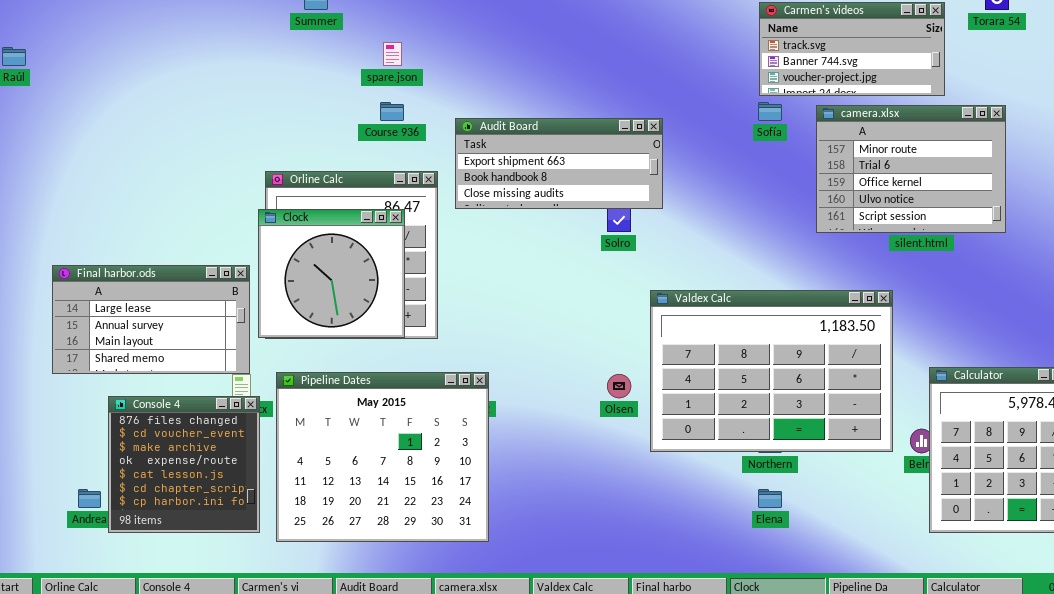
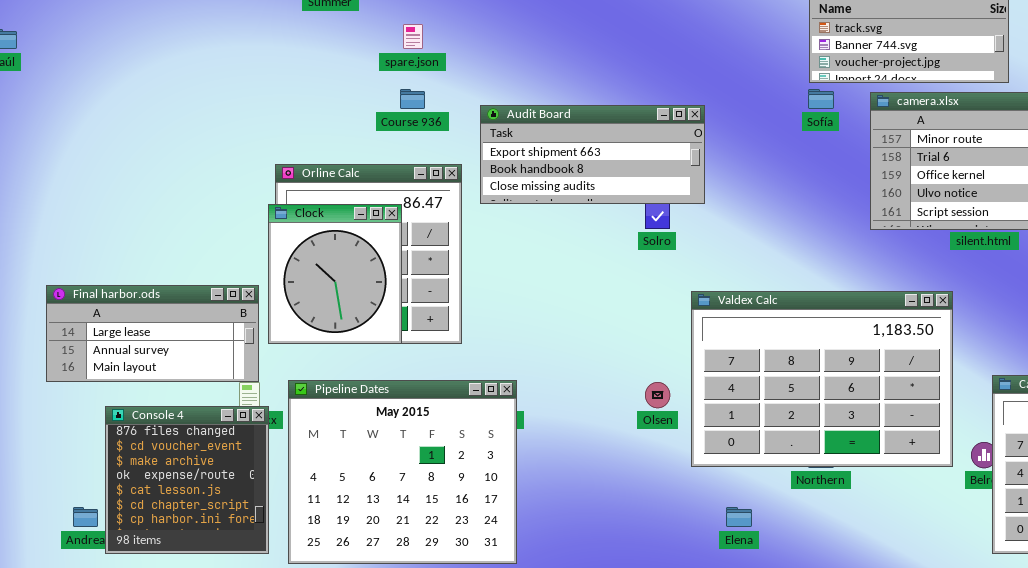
Clock: [258,209,405,338] -> [268,204,402,344], resized
Final harbor.ods: [52,265,250,374] -> [46,285,259,382], resized
Elena: [758,489,782,508] -> [726,507,752,527], moved

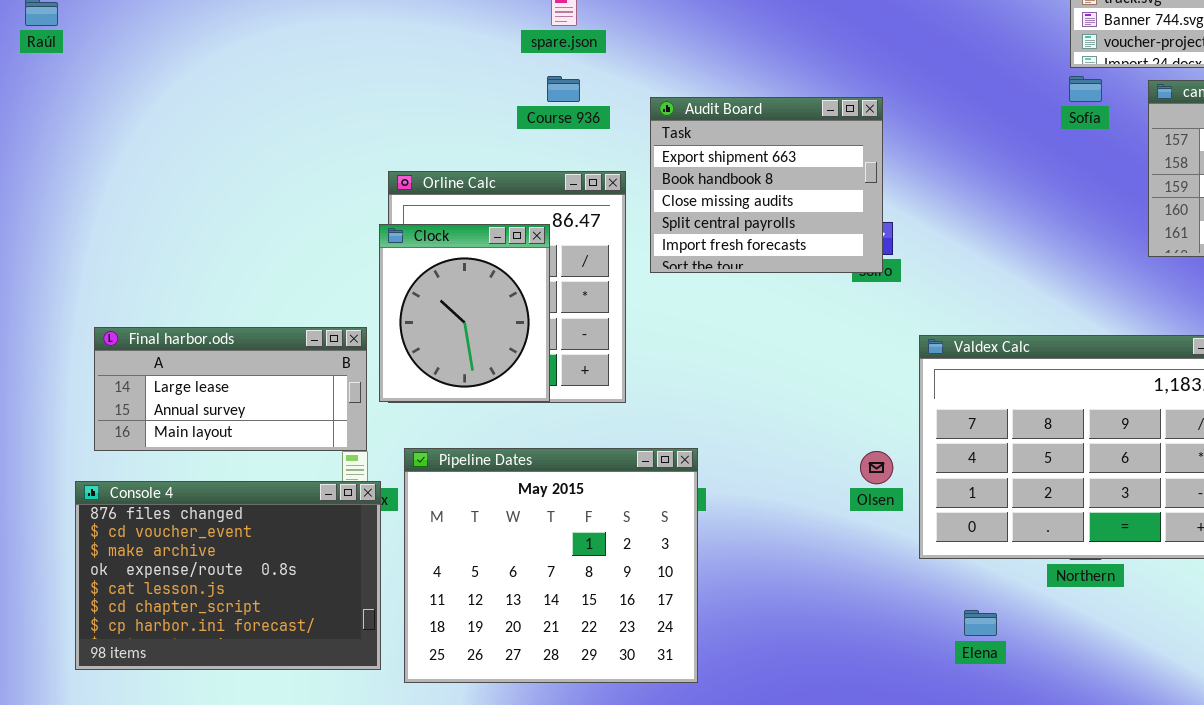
Audit Board: [480,105,705,204] -> [650,97,883,273], resized
Console 4: [105,406,269,554] -> [75,481,381,670], resized

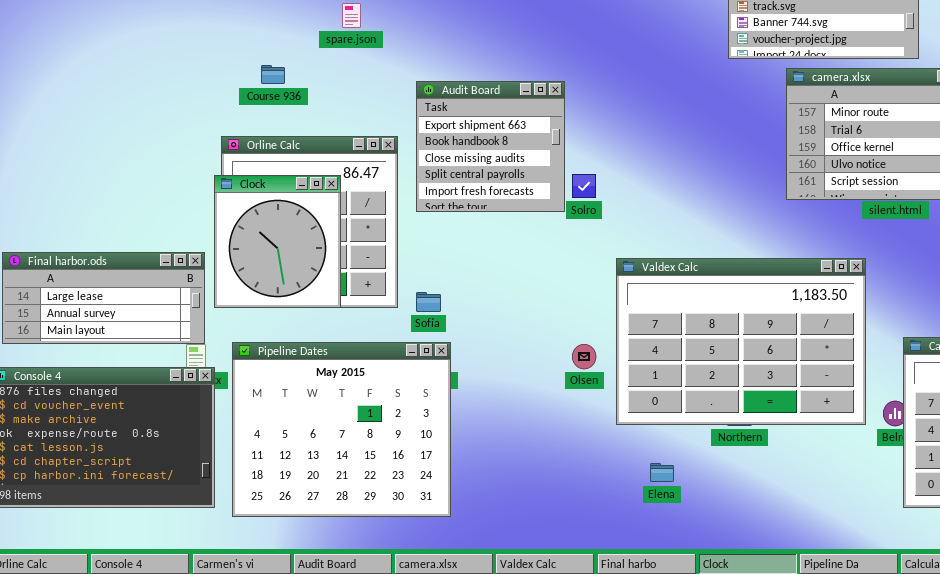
Course 936: [547,76,580,102] -> [261,65,285,84], moved
Sofía: [1069,76,1102,102] -> [416,292,441,312], moved
Audit Board: [650,97,883,273] -> [416,81,565,212], resized

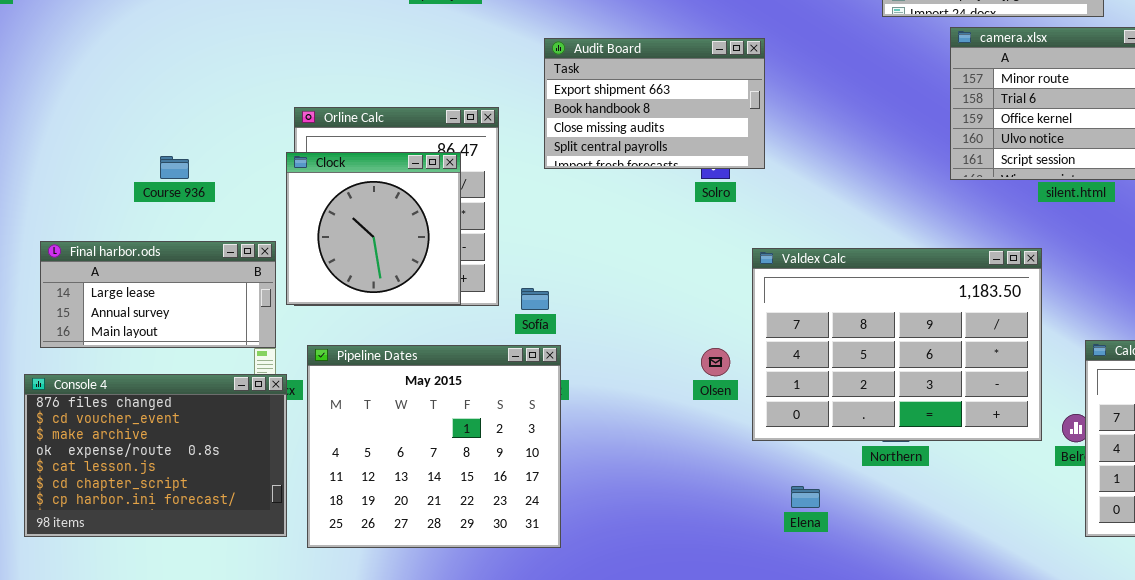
Course 936: [261,65,285,84] -> [160,156,189,179], moved
Audit Board: [416,81,565,212] -> [544,38,765,169], moved, resized
Clock: [214,175,341,308] -> [286,152,461,305], resized

